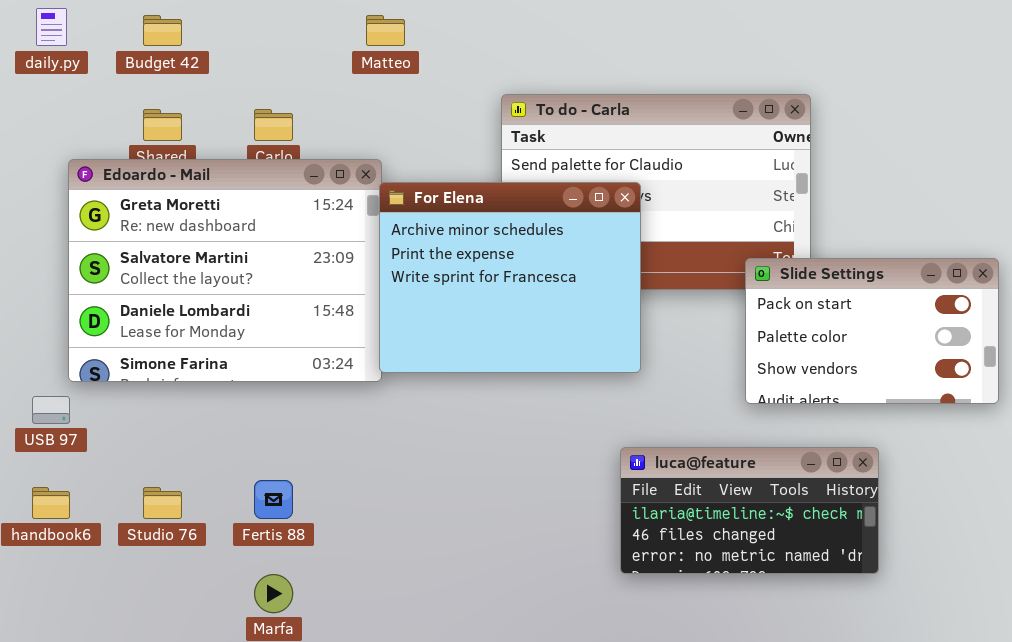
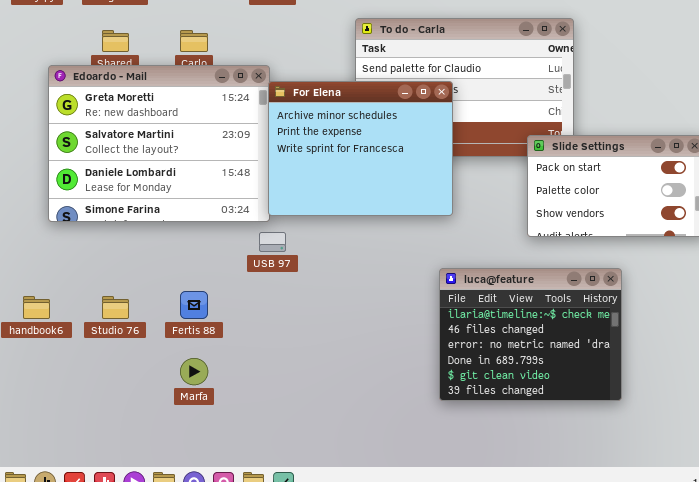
USB 97: [32,396,70,424] -> [259,232,286,252], moved
luca@feature: [620,447,879,574] -> [439,268,622,401], resized

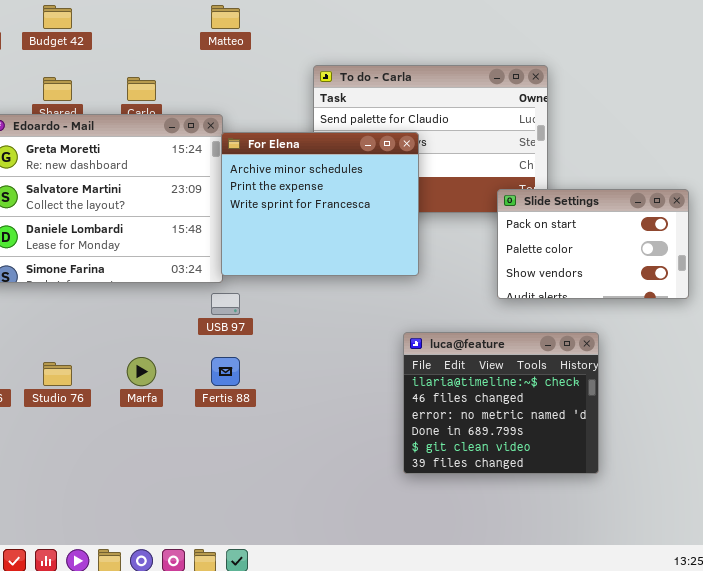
Fertis 88: [180,291,208,319] -> [211,357,240,386], moved
Marfa: [180,358,208,385] -> [127,357,156,386], moved

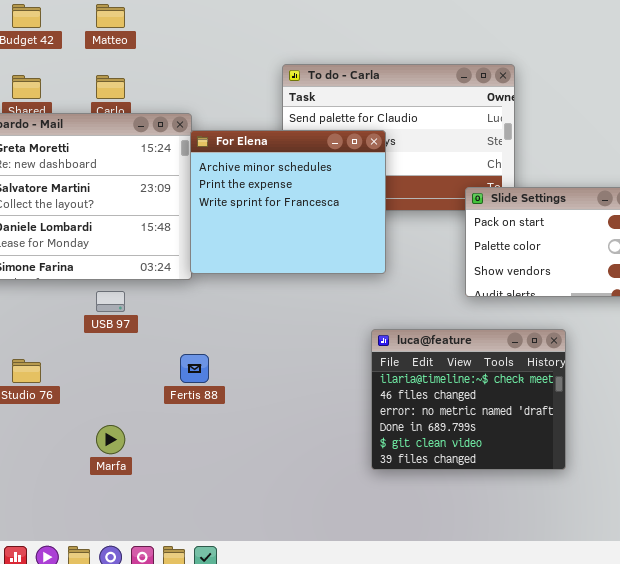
Matteo: [211,5,240,29] -> [96,4,125,28], moved
USB 97: [211,293,240,315] -> [96,291,125,312], moved
Marfa: [127,357,156,386] -> [96,425,125,454], moved

